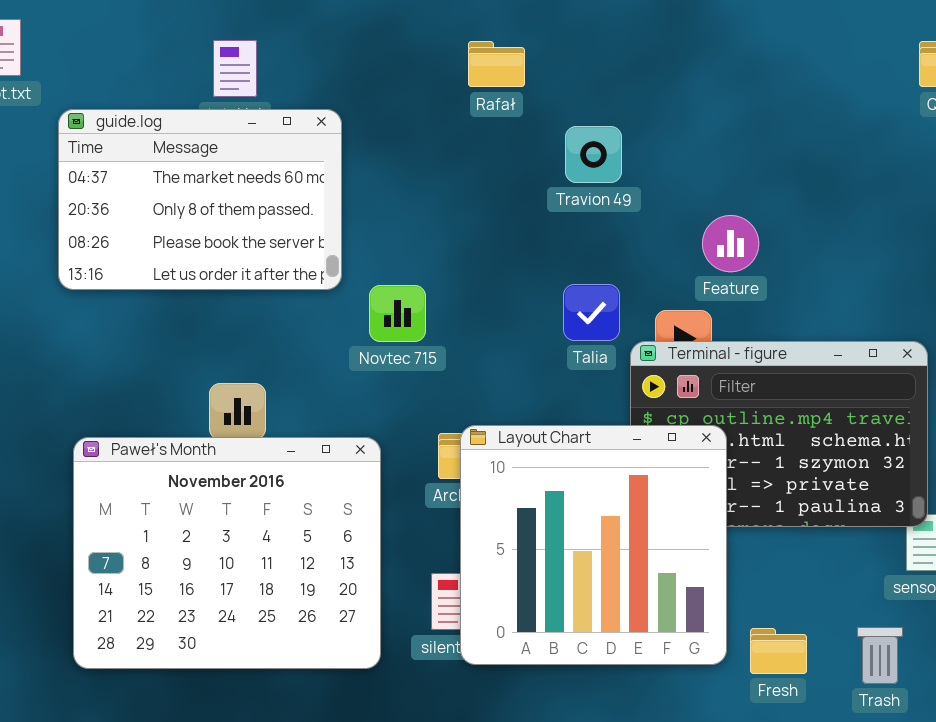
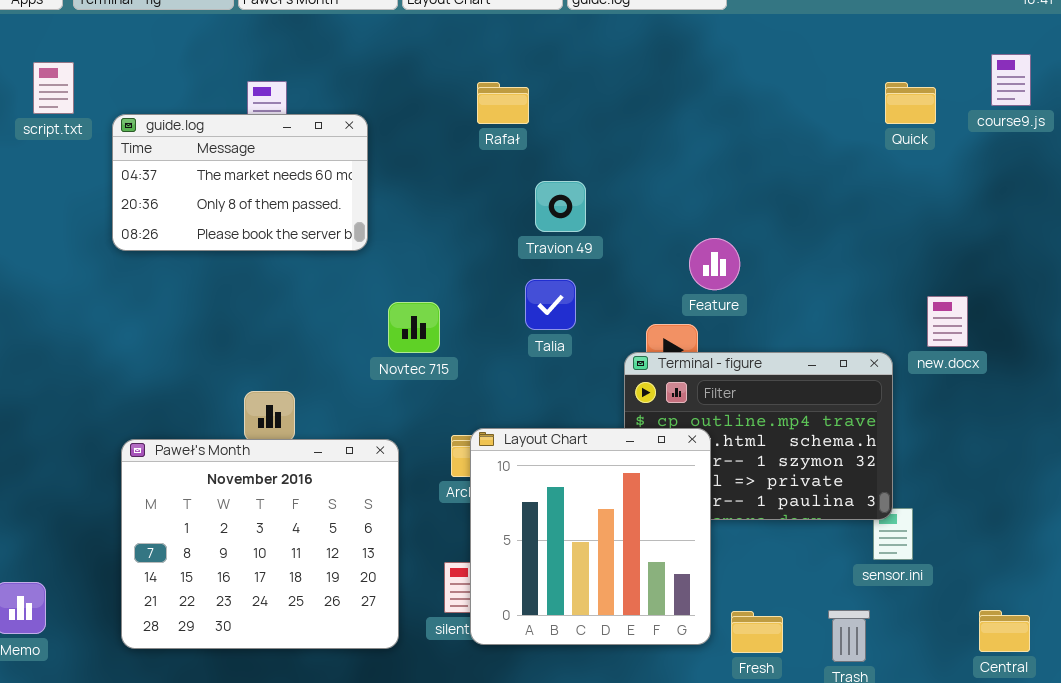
guide.log: [58,109,342,290] -> [112,114,368,251], moved, resized
Travion 49: [565,126,622,183] -> [535,181,586,232], moved
Talia: [563,284,620,341] -> [525,279,576,330], moved

